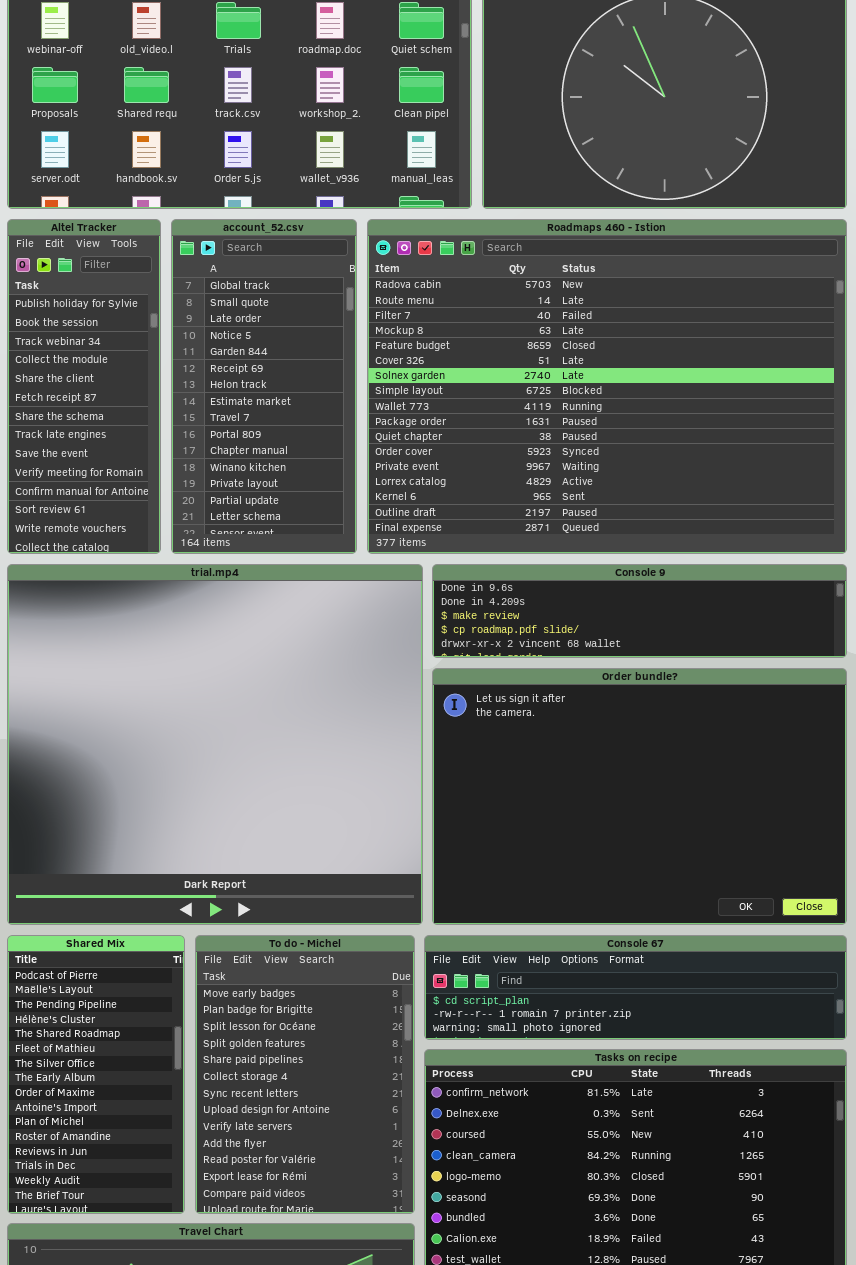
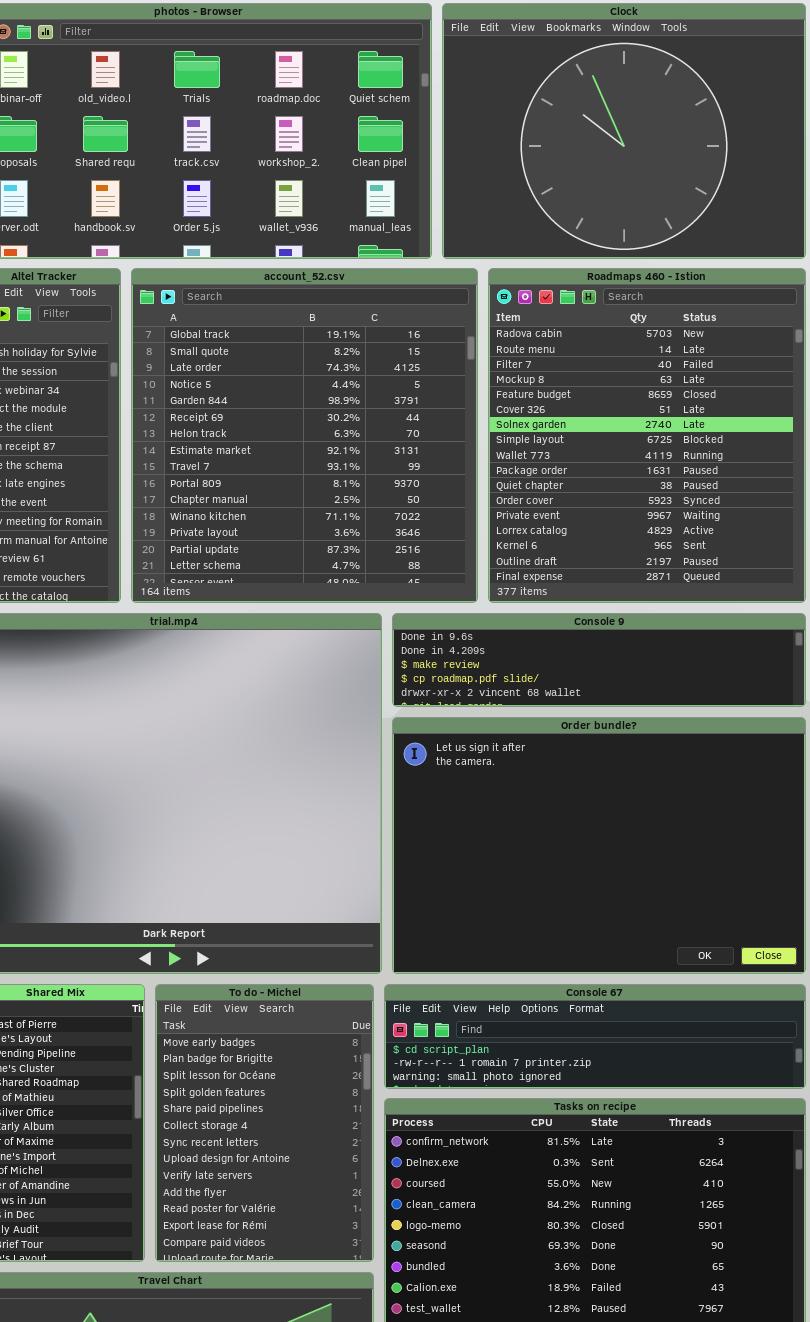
account_52.csv: [171,219,357,554] -> [131,268,478,603], resized
Roadmaps 460 - Istion: [367,219,847,554] -> [488,268,806,603], resized

